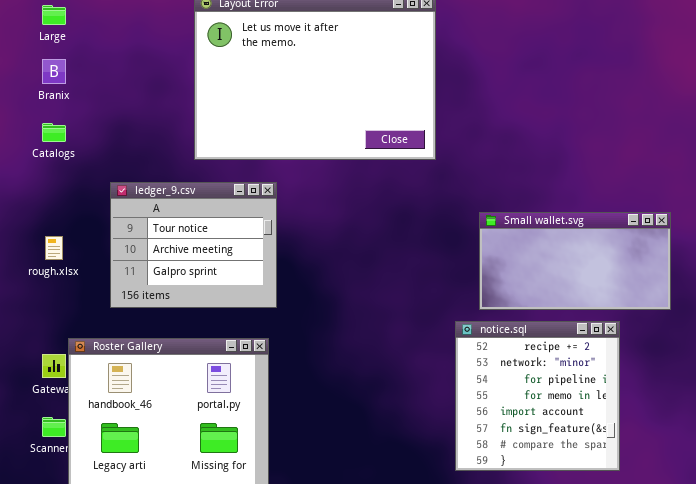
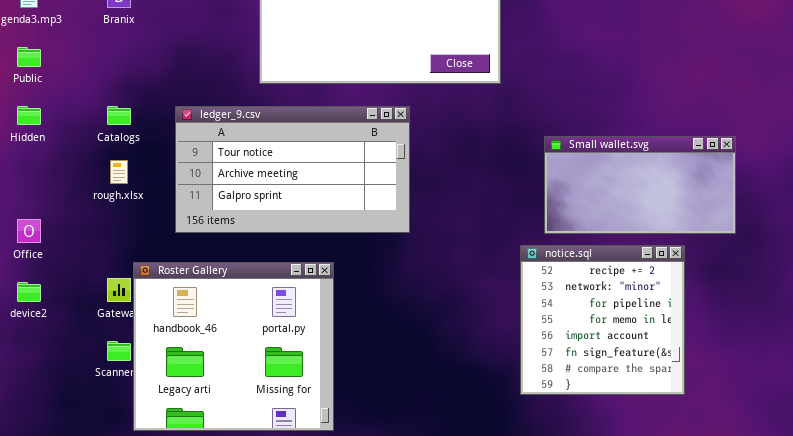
Catalogs: [42,123,66,142] -> [107,106,131,125], moved
ledger_9.csv: [110,182,277,308] -> [175,106,410,233], resized

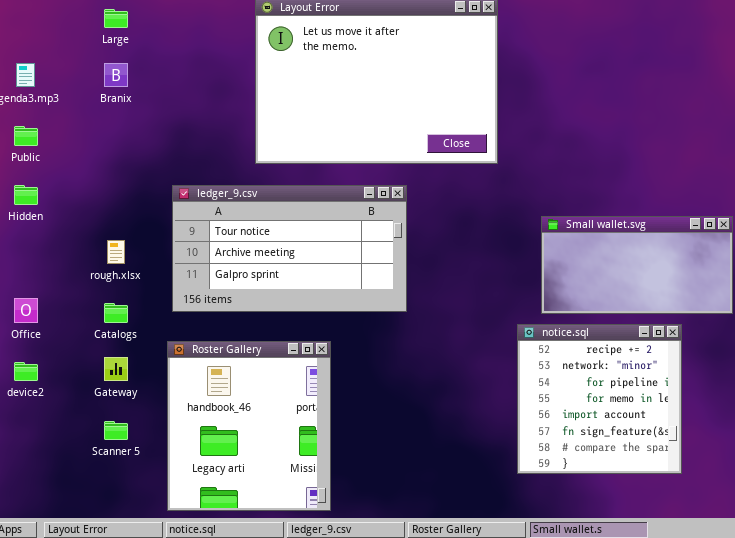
Catalogs: [107,106,131,125] -> [104,303,128,323], moved
Roster Gallery: [133,262,334,431] -> [167,341,331,511], resized

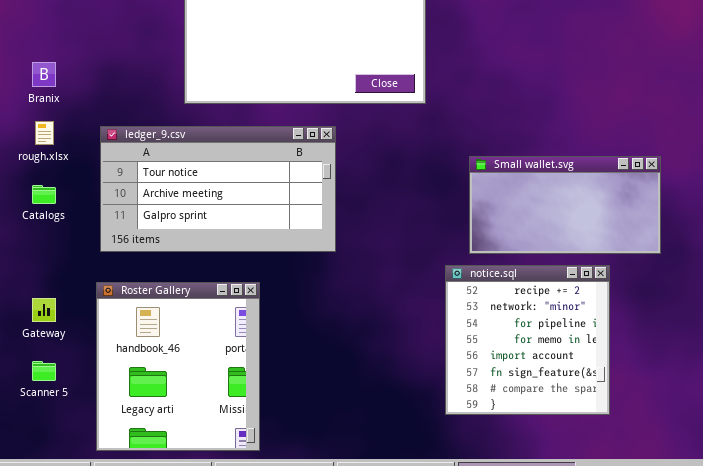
Branix: [104,63,128,87] -> [32,62,56,87], moved
rough.xlsx: [107,240,125,264] -> [35,121,54,145], moved
Catalogs: [104,303,128,323] -> [32,185,56,204], moved

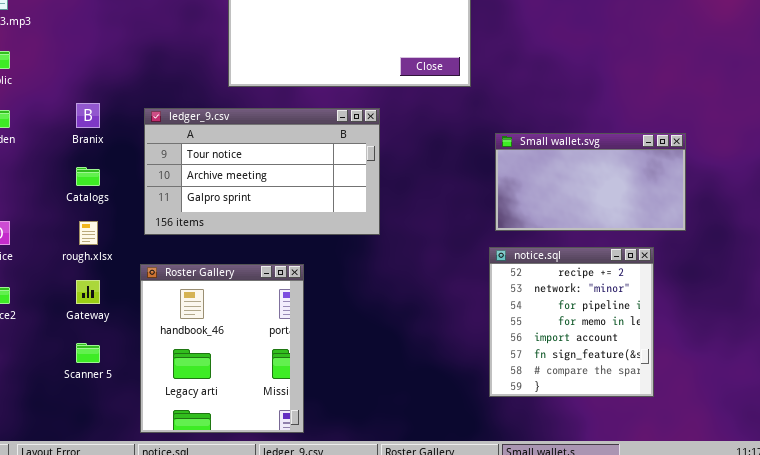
Branix: [32,62,56,87] -> [76,103,100,128], moved
rough.xlsx: [35,121,54,145] -> [79,221,98,245], moved
Small wallet.svg: [469,156,661,254] -> [495,133,686,231], moved

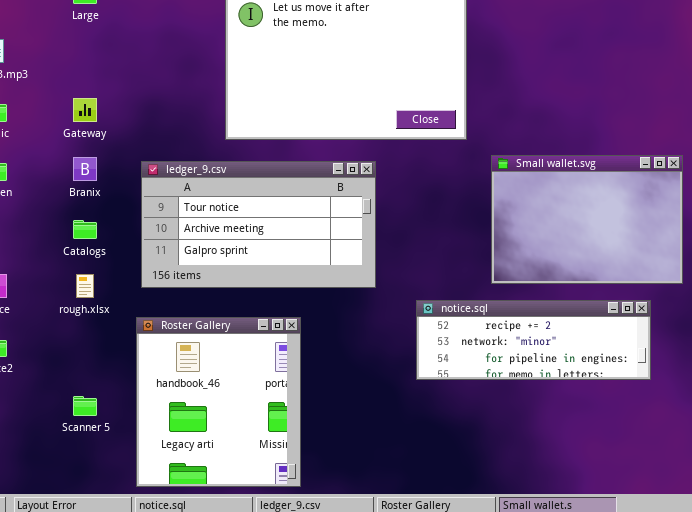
Small wallet.svg: [495,133,686,231] -> [491,155,683,284], resized
notice.sql: [489,247,654,397] -> [416,300,651,380], resized
Gateway: [76,280,100,304] -> [73,98,97,122], moved

